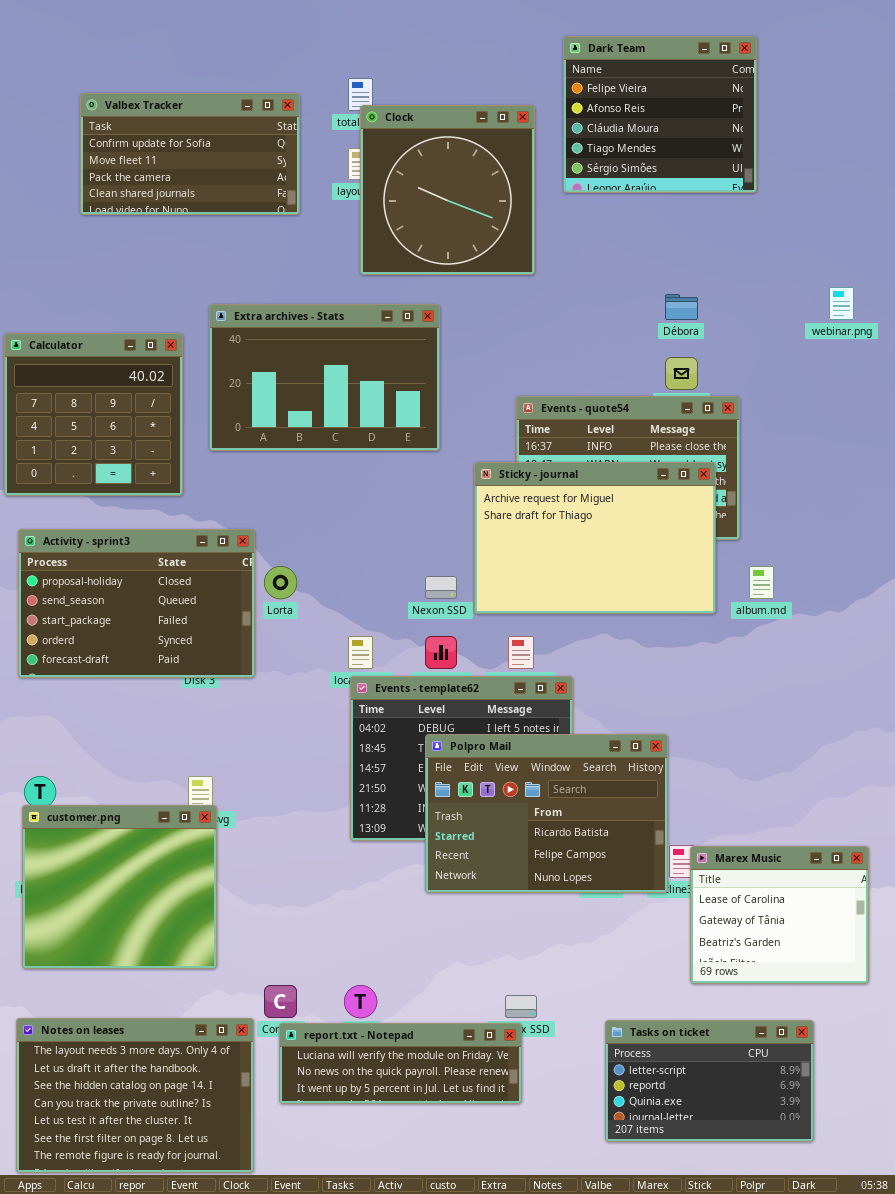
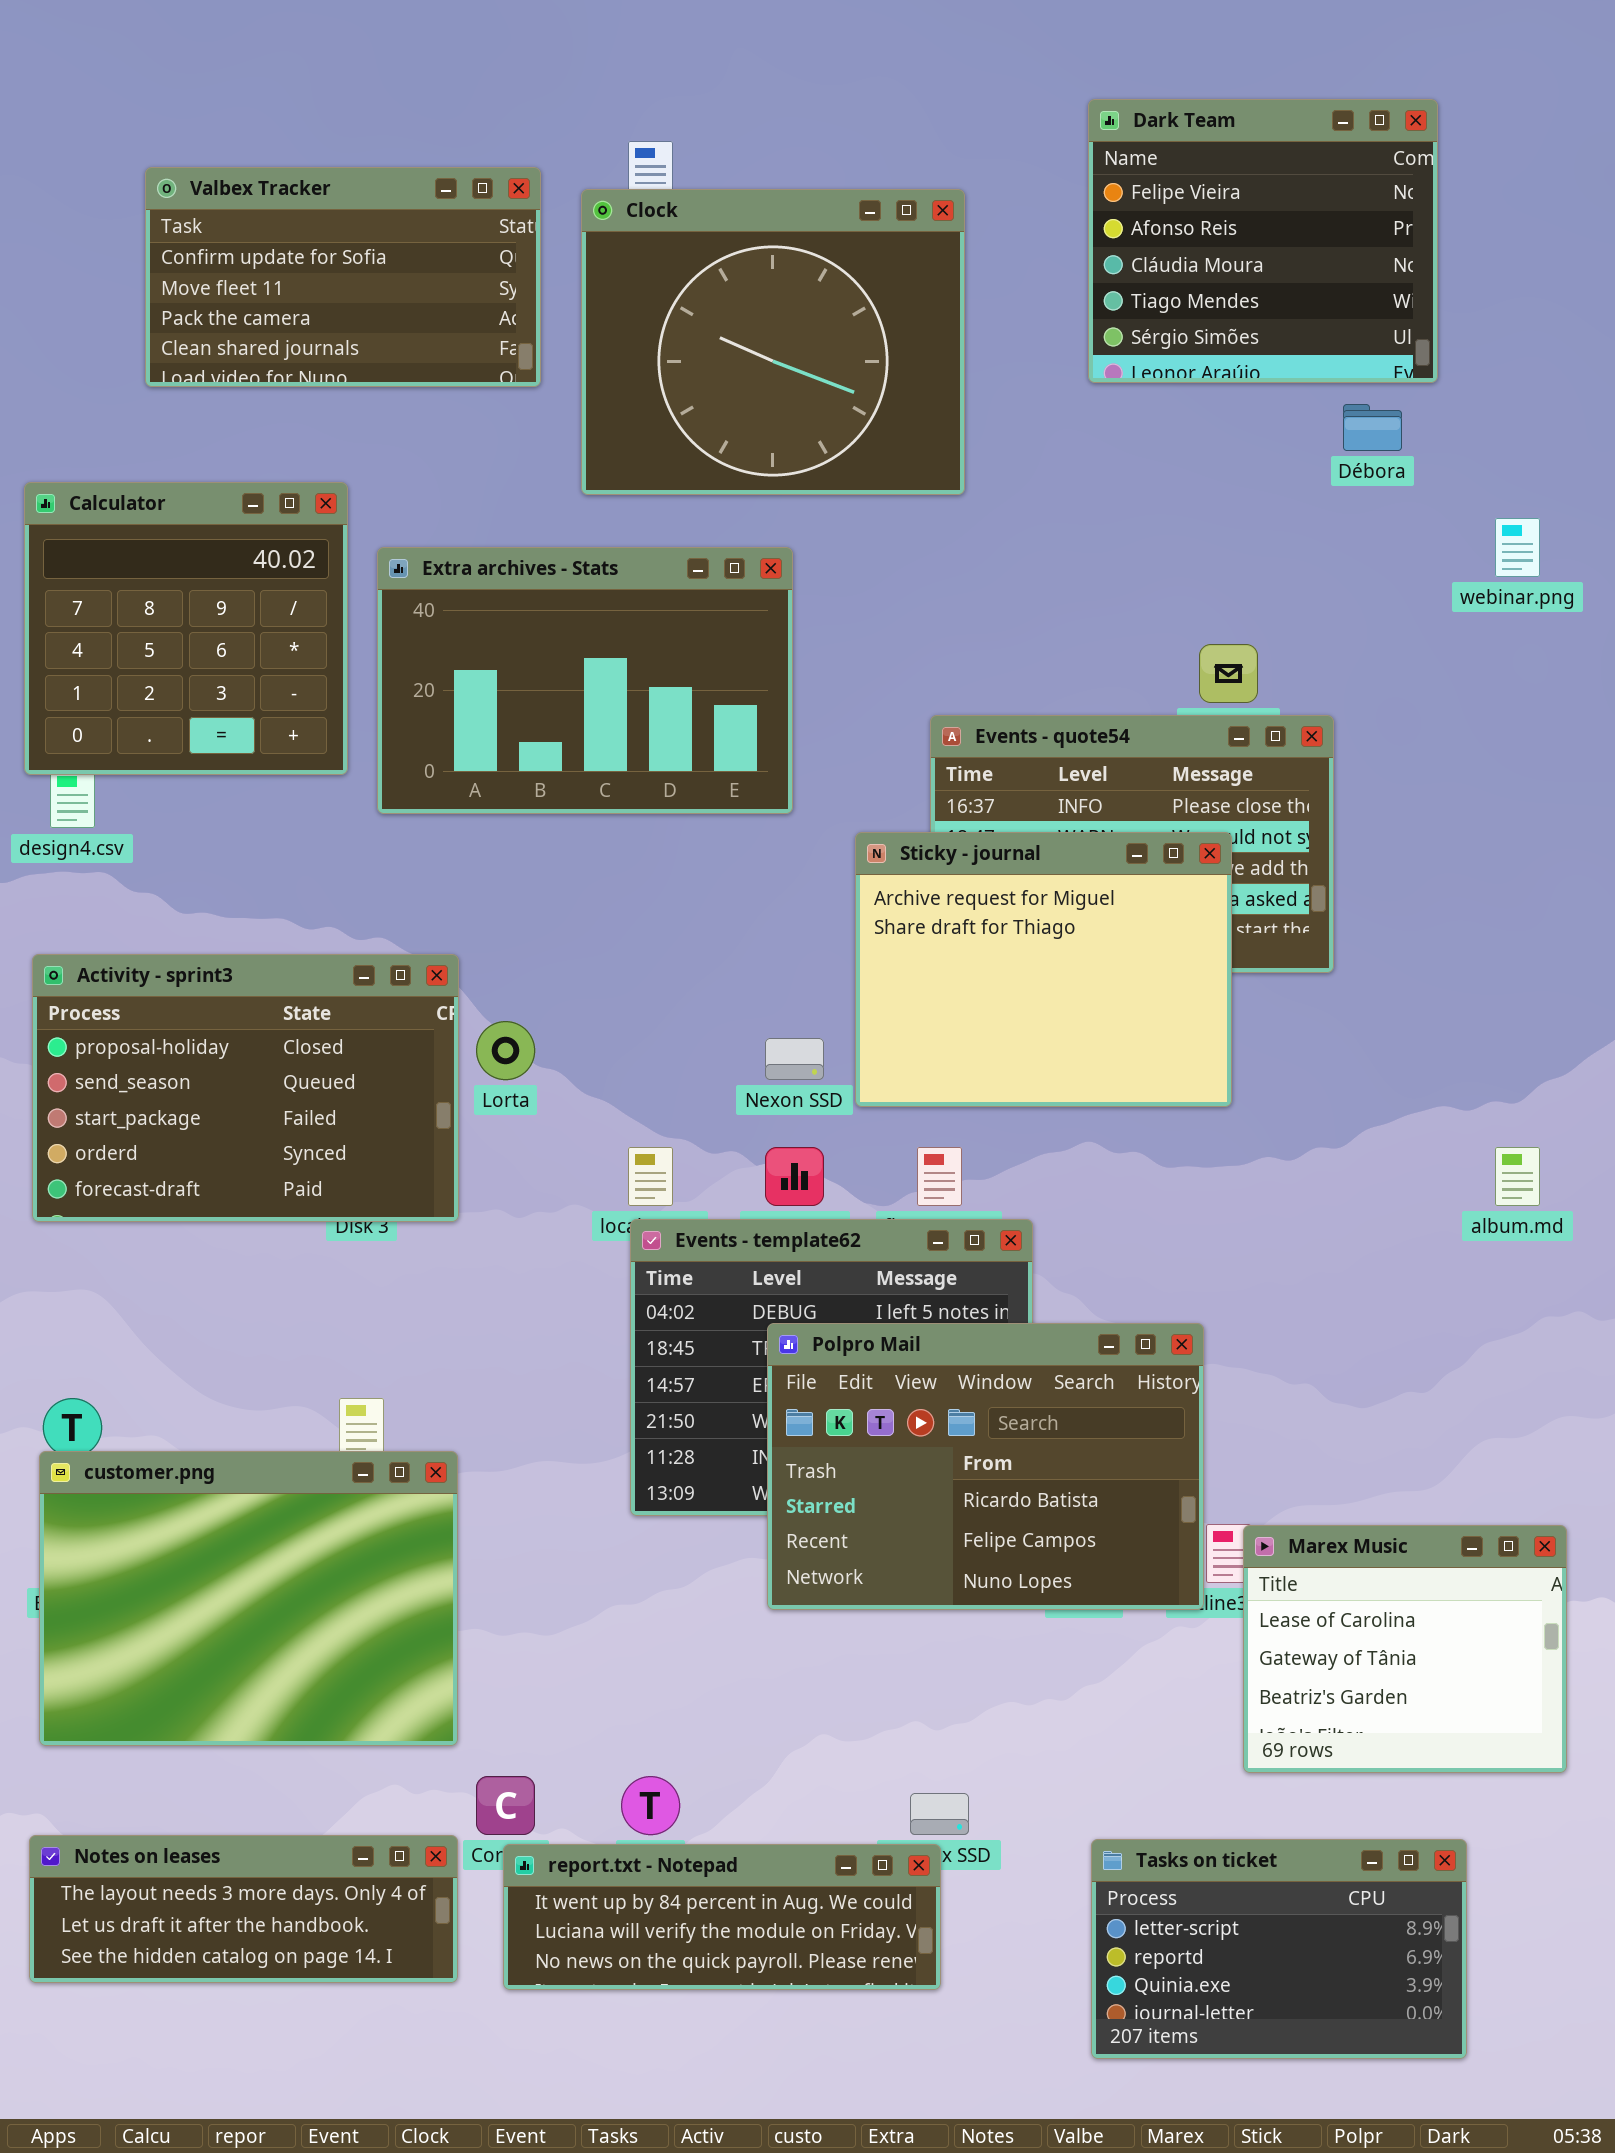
Dark Team: [563,36,757,193] -> [1088,99,1438,383], moved
Clock: [360,105,535,275] -> [581,189,965,495], resized
Débora: [665,294,698,320] -> [1343,404,1402,451], moved
Calculator: [4,333,183,496] -> [24,482,348,775], moved
Sticky - journal: [474,462,716,614] -> [855,832,1232,1107], resized
album.md: [749,566,774,599] -> [1495,1147,1540,1206], moved
customer.png: [22,805,217,969] -> [39,1451,458,1746], resized
Notes on leases: [16,1018,254,1173] -> [29,1835,458,1983], resized
report.txt - Notepad: [279,1023,522,1104] -> [503,1844,941,1990], scrolled up 1 row

